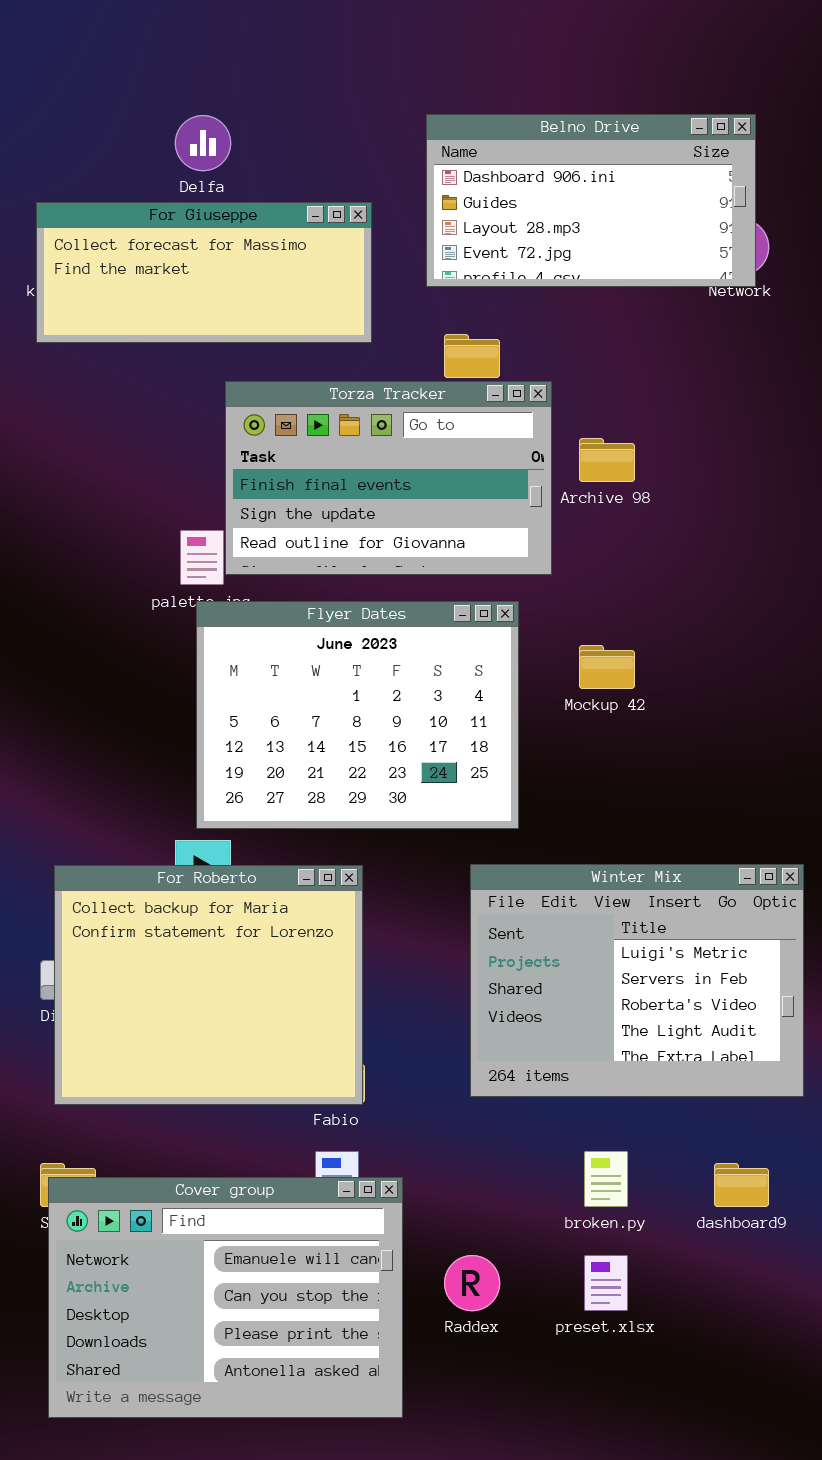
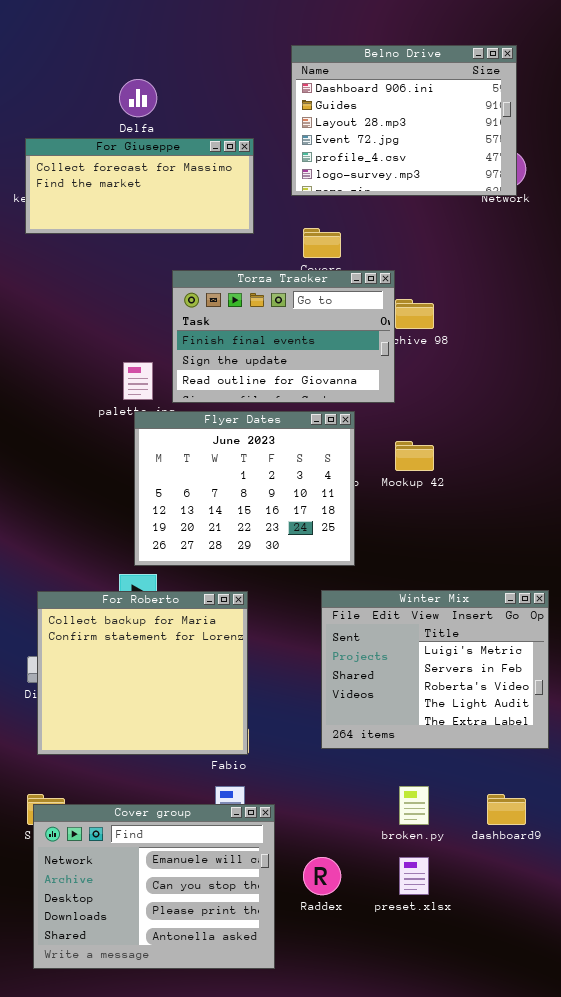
Belno Drive: [426,114,756,287] -> [291,45,517,196], resized
Torza Tracker: [225,381,552,575] -> [172,270,395,403], moved

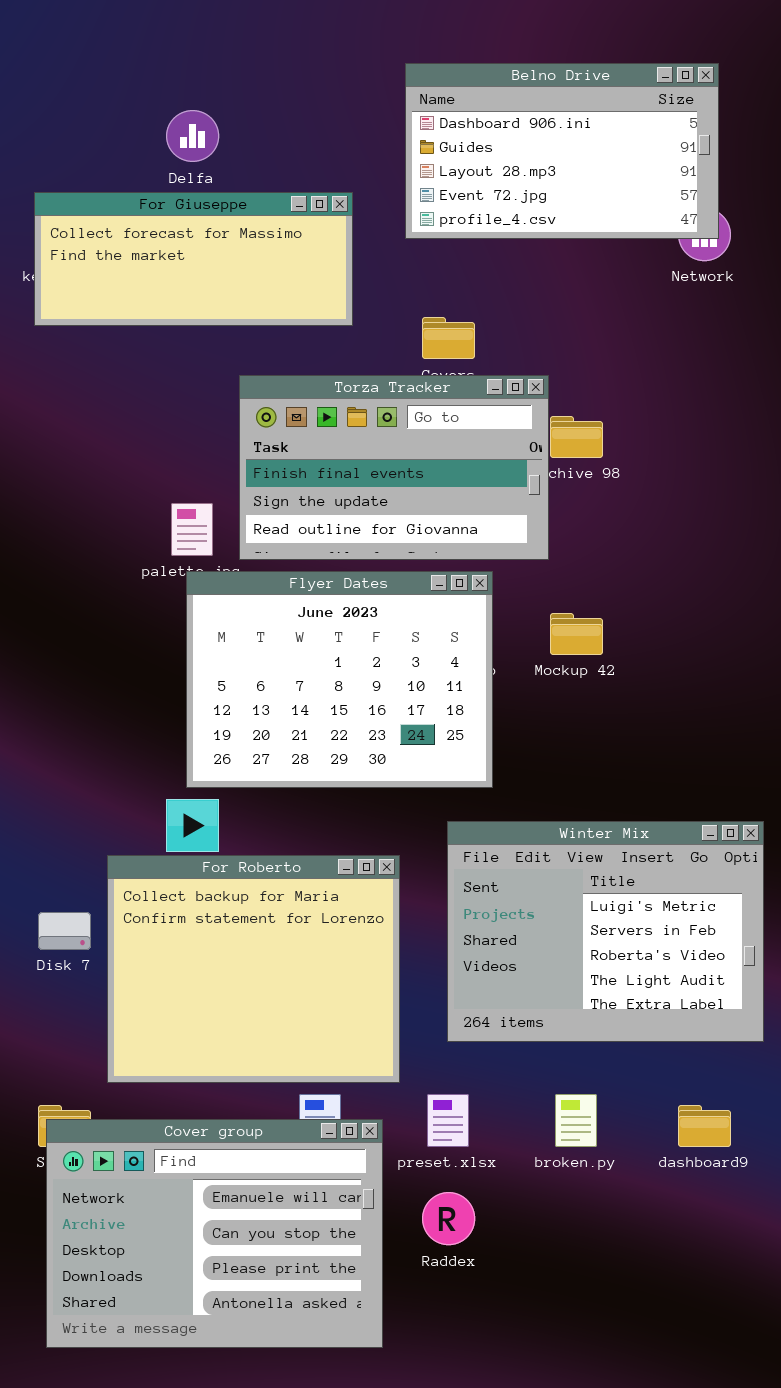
Belno Drive: [291,45,517,196] -> [405,63,719,239], resized
For Roberto: [37,591,248,755] -> [107,855,400,1083], moved
preset.xlsx: [399,857,429,895] -> [427,1094,469,1147], moved

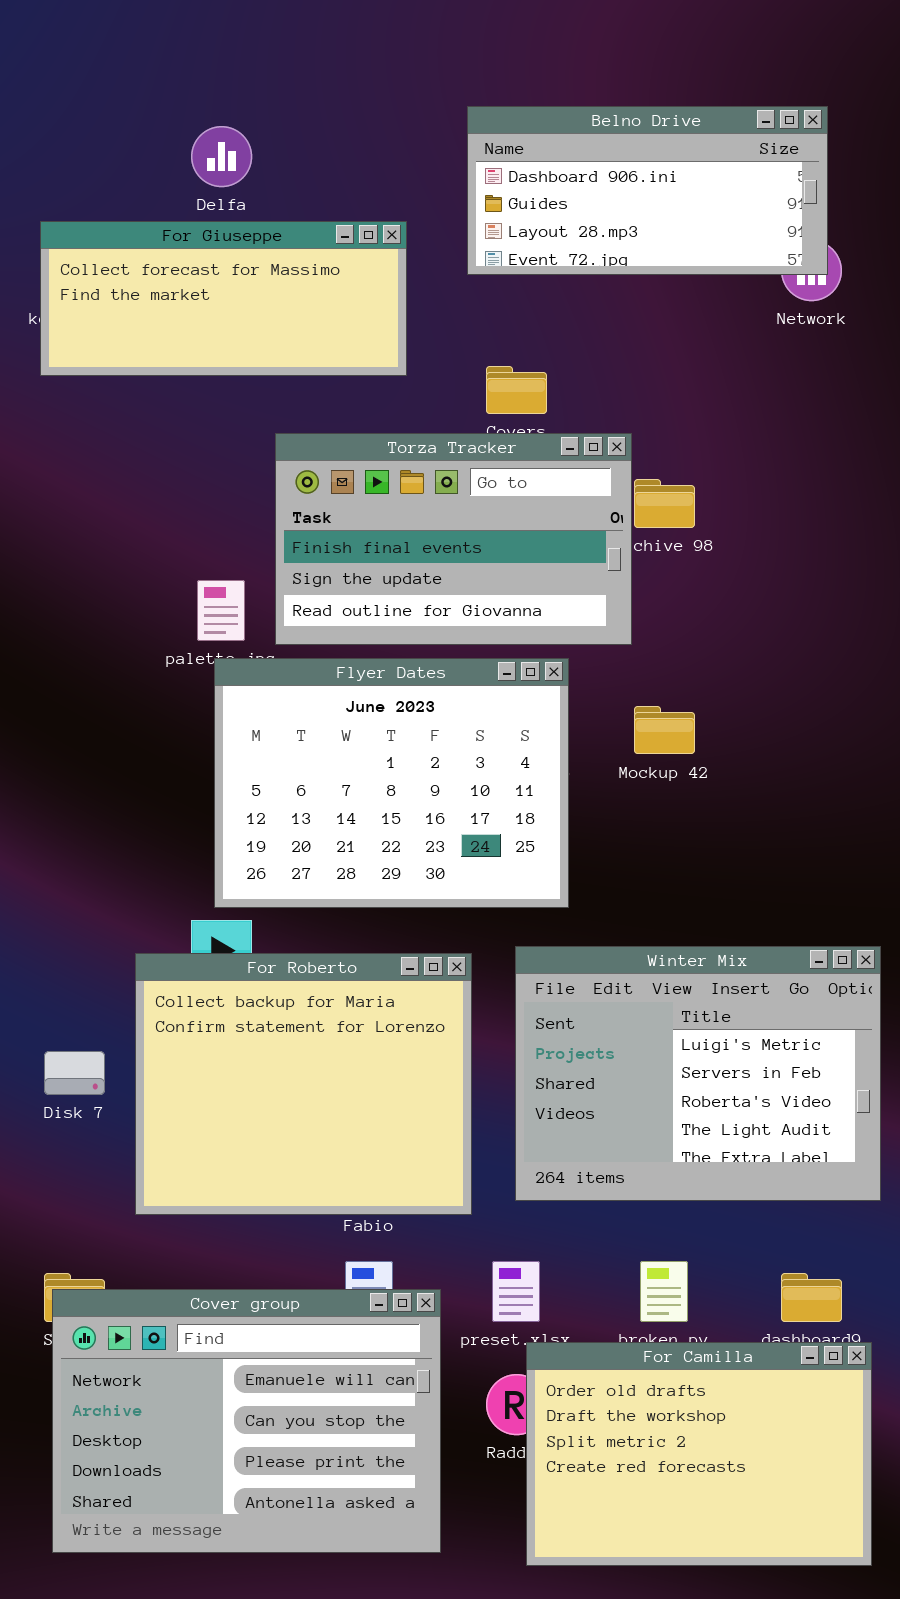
Belno Drive: [405,63,719,239] -> [467,106,828,275], resized
For Roberto: [107,855,400,1083] -> [135,953,472,1215], moved
For Camilla: none -> [526,1342,872,1566], opened

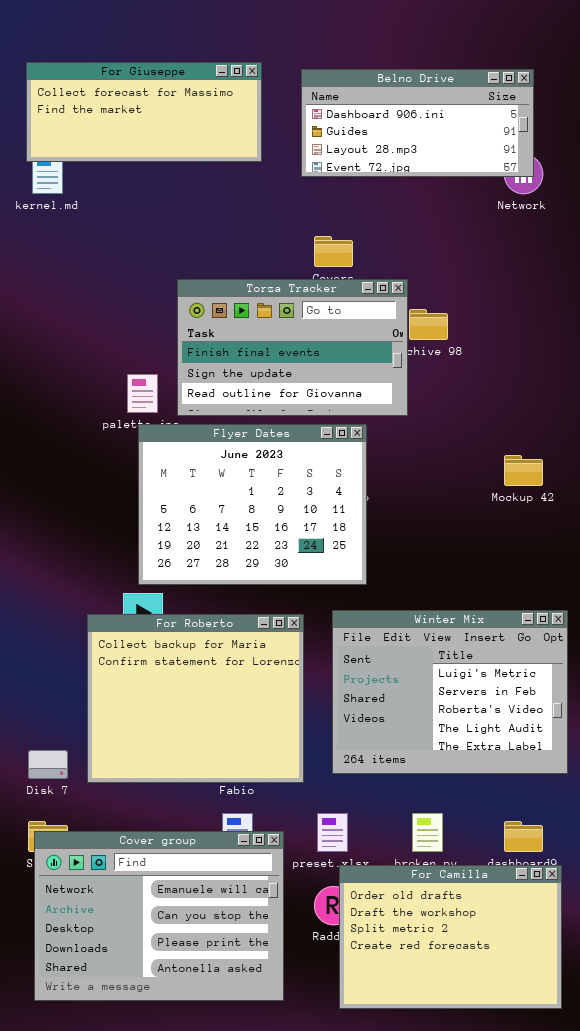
For Giuseppe: [40,221,407,376] -> [26,62,262,162], moved
Mockup 42: [634,706,695,754] -> [504,455,543,486], moved
Disk 7: [44,1051,105,1095] -> [28,750,68,779], moved

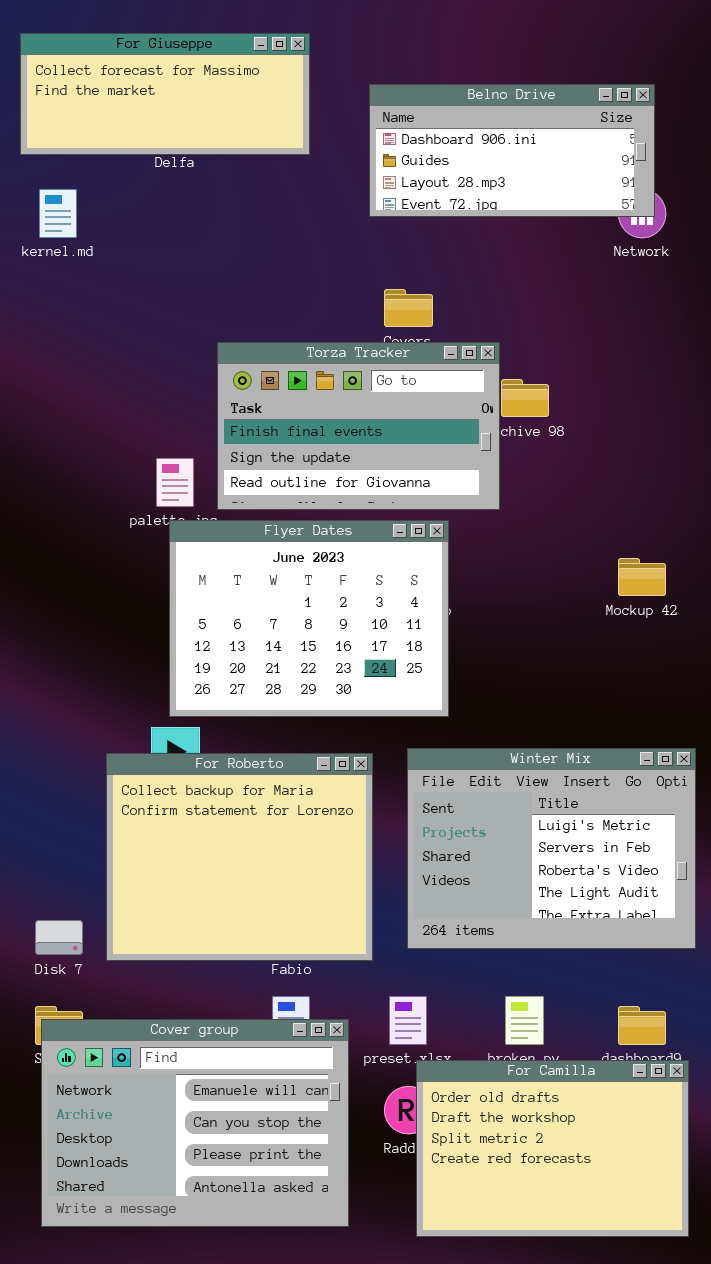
For Giuseppe: [26,62,262,162] -> [20,33,310,155], moved

